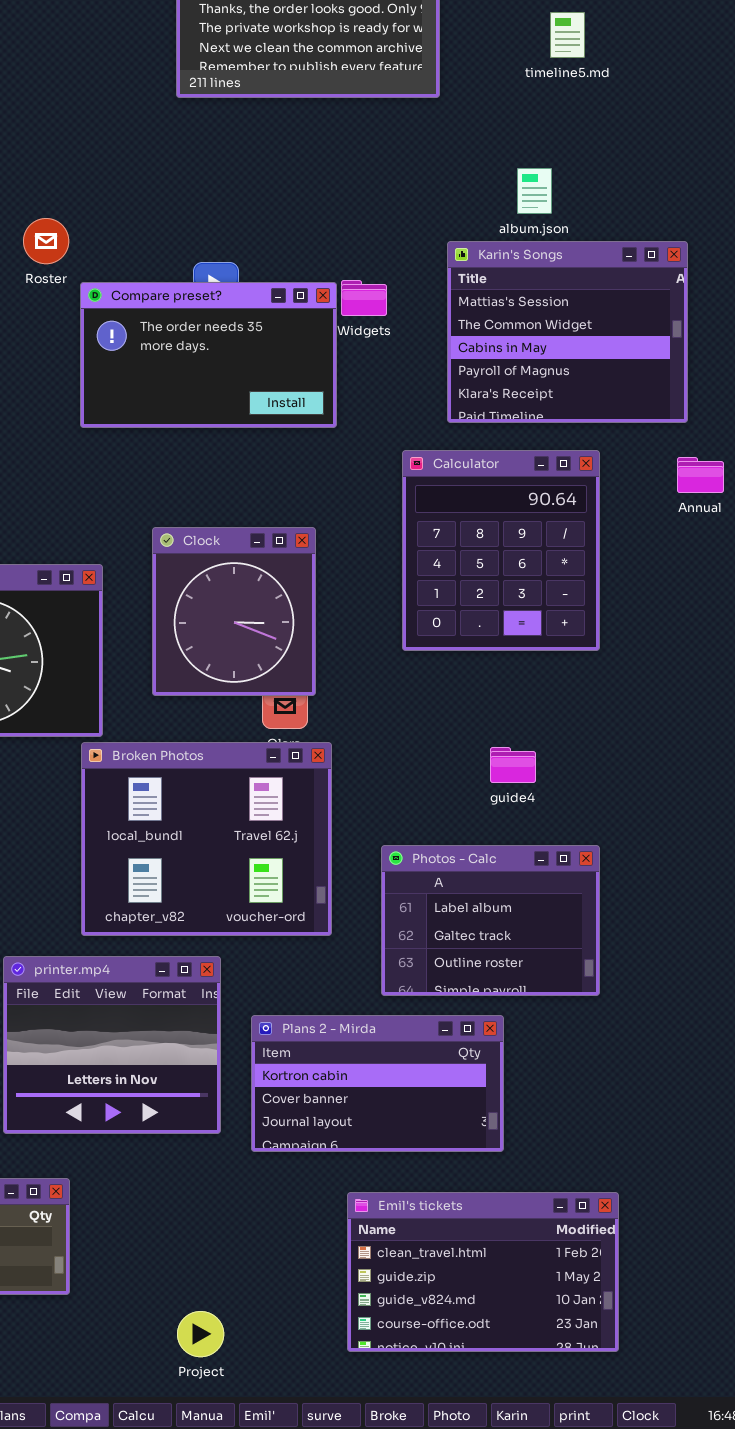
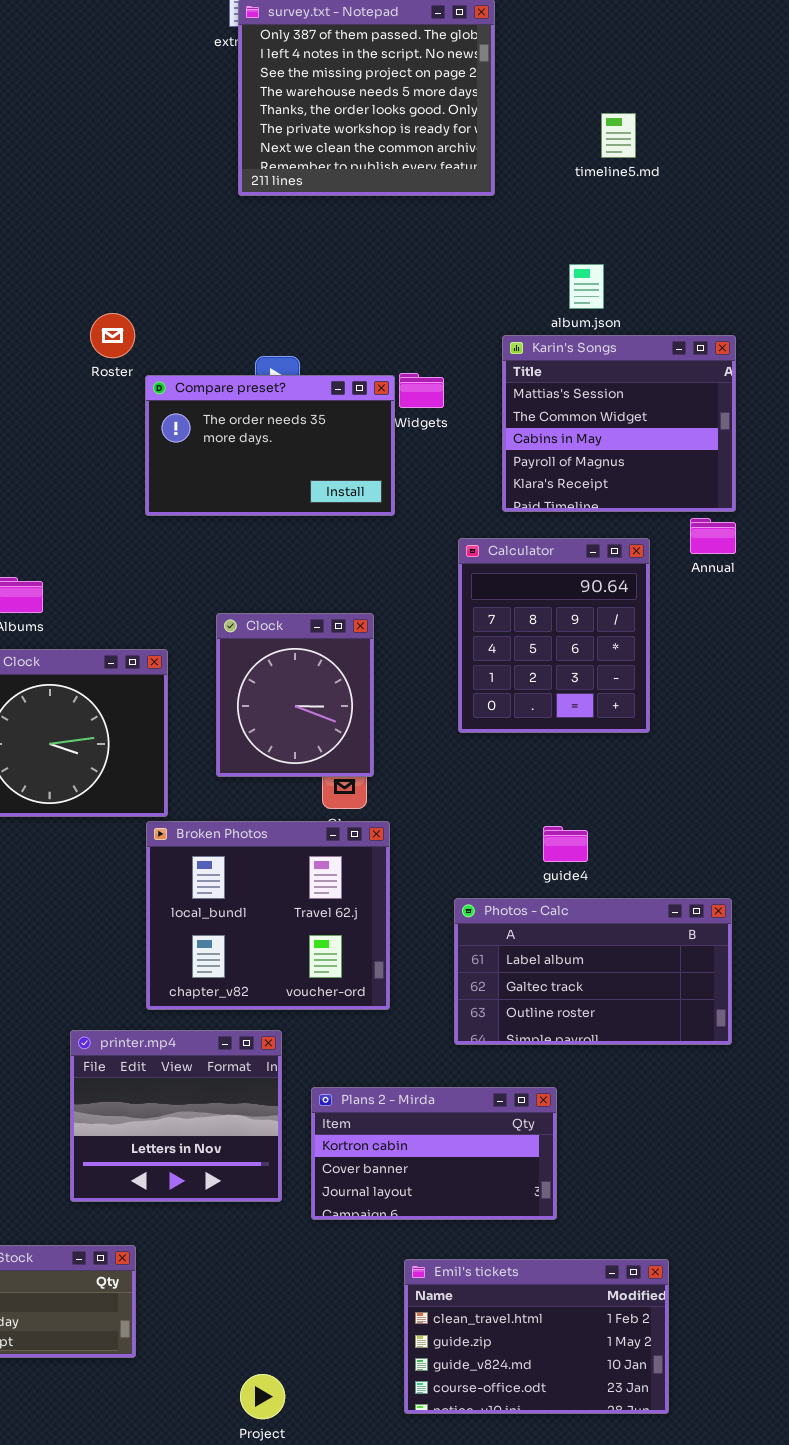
Annual: [677,457,724,493] -> [690,518,736,554], moved
Photos - Calc: [381,845,600,996] -> [454,898,732,1045], moved, resized

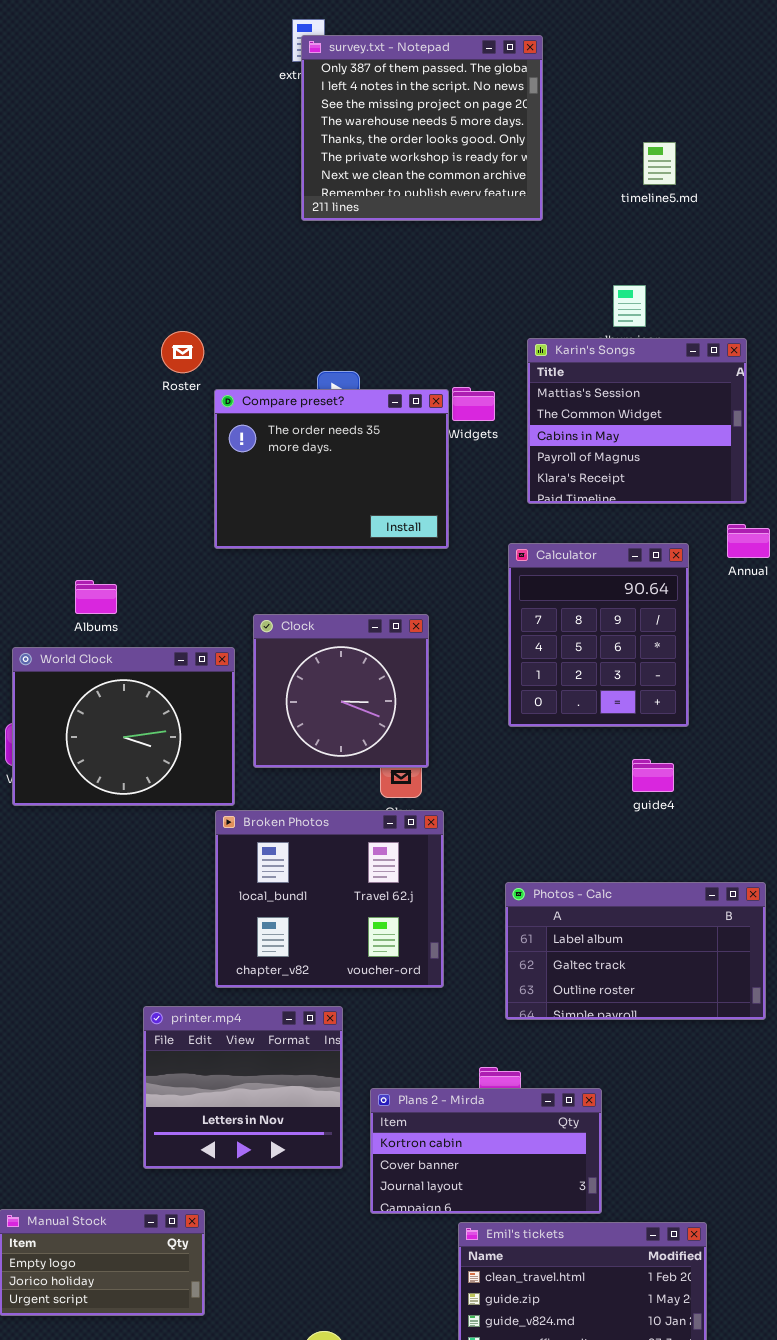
Karin's Songs: [502,335,736,512] -> [527,338,747,504], moved
Compare preset?: [145,375,395,516] -> [214,389,449,549], resized
Clock: [216,613,374,777] -> [253,614,429,768], resized
guide4: [543,826,588,862] -> [632,759,674,792], moved
Plans 2 - Mirda: [311,1087,557,1220] -> [370,1088,602,1214], moved

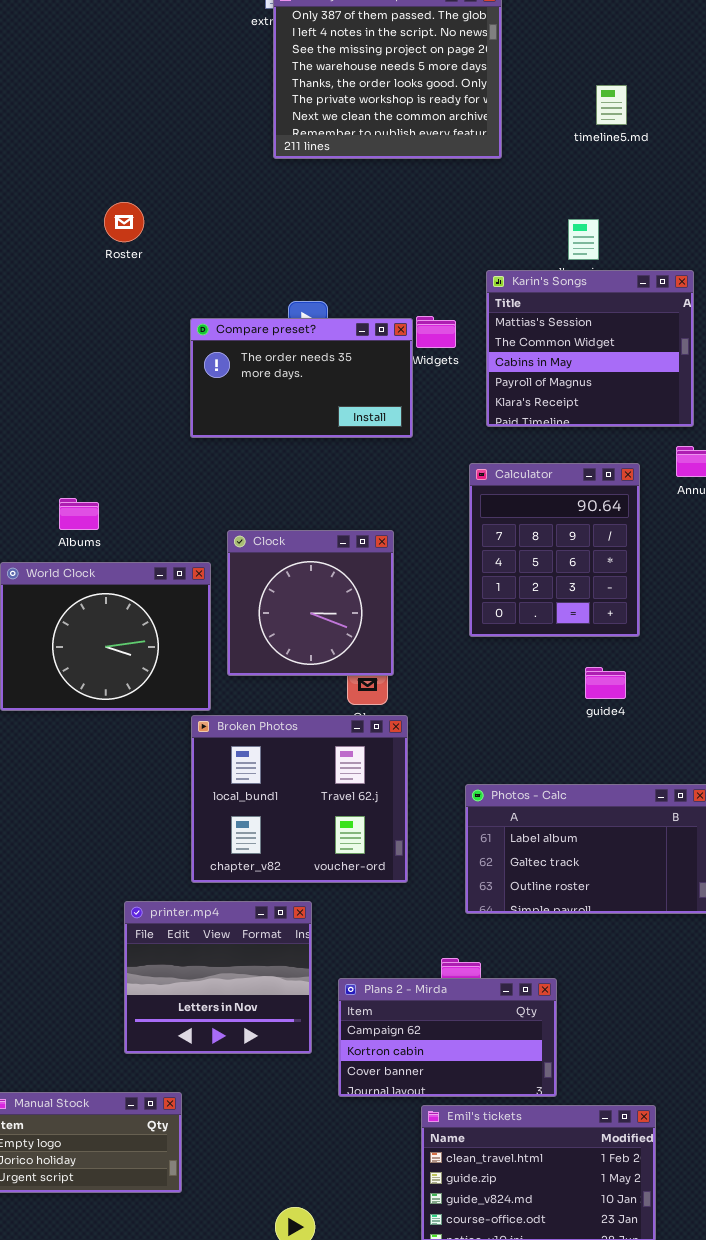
Roster: [161,331,204,373] -> [104,202,144,242], moved
Compare preset?: [214,389,449,549] -> [190,318,413,438], resized
Plans 2 - Mirda: [370,1088,602,1214] -> [338,978,557,1097], scrolled up 1 row

